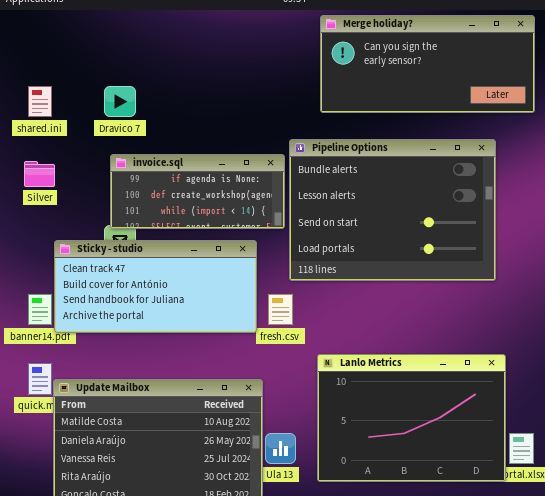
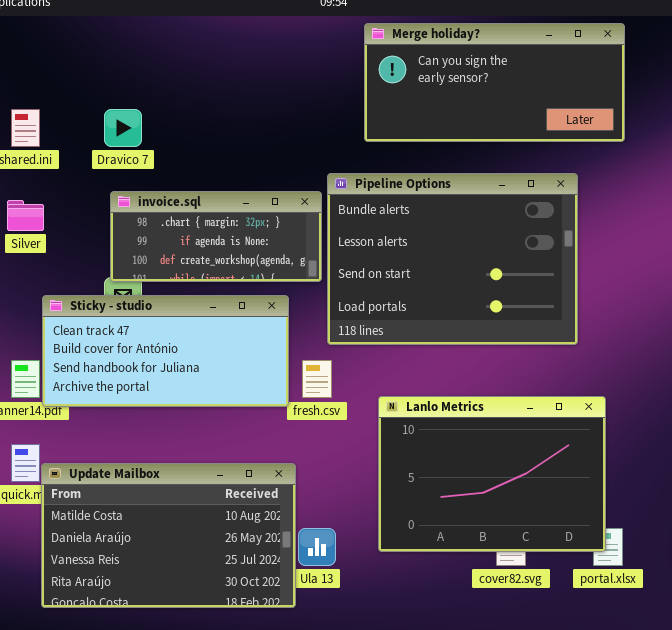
invoice.sql: [110,154,285,229] -> [110,191,322,282], scrolled up 1 row
Lanlo Metrics: [317,354,506,482] -> [378,396,606,552], moved

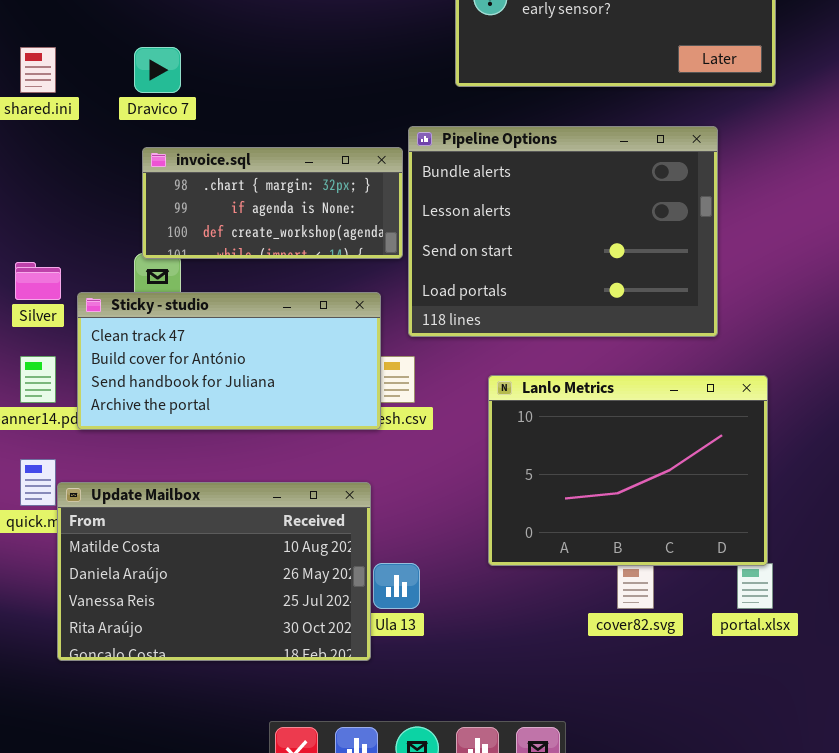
Silver: [7,200,44,231] -> [15,262,61,300], moved
Sticky - studio: [42,295,289,407] -> [77,292,381,430], moved
Lanlo Metrics: [378,396,606,552] -> [488,375,768,566], moved

